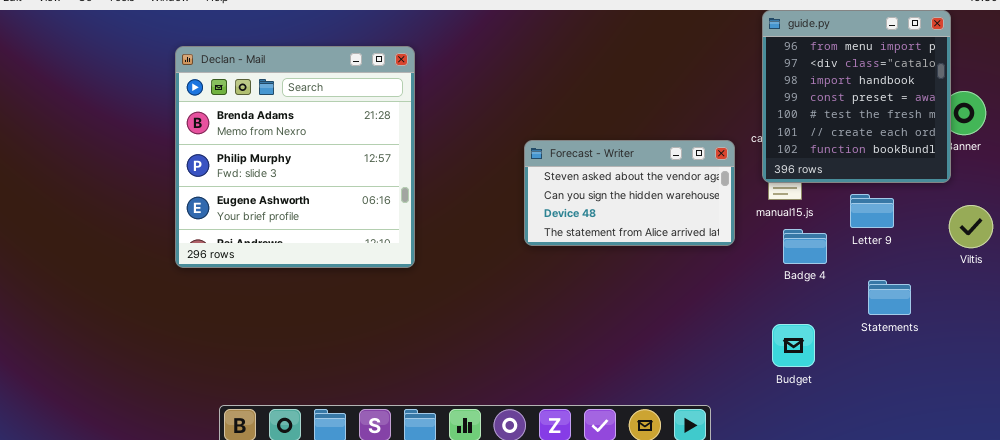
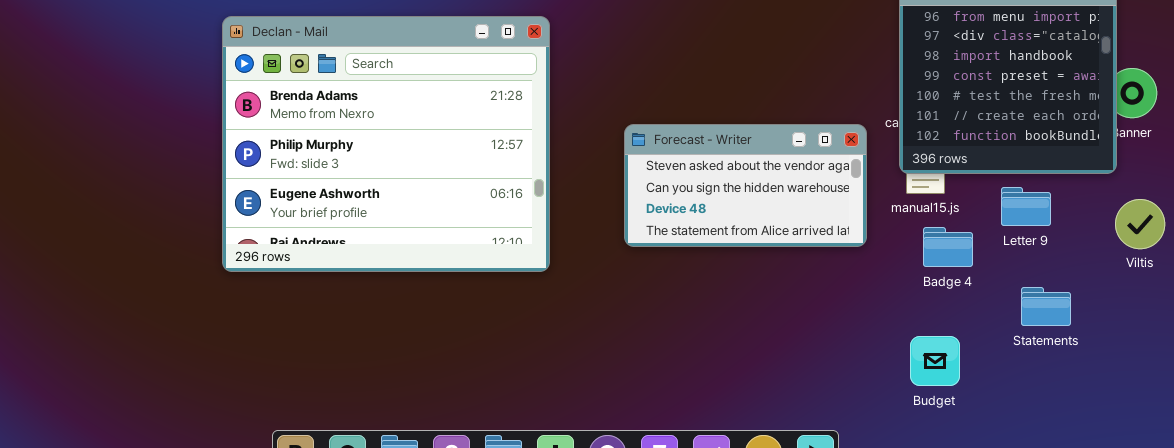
Declan - Mail: [175,46,415,268] -> [222,16,550,272], resized

